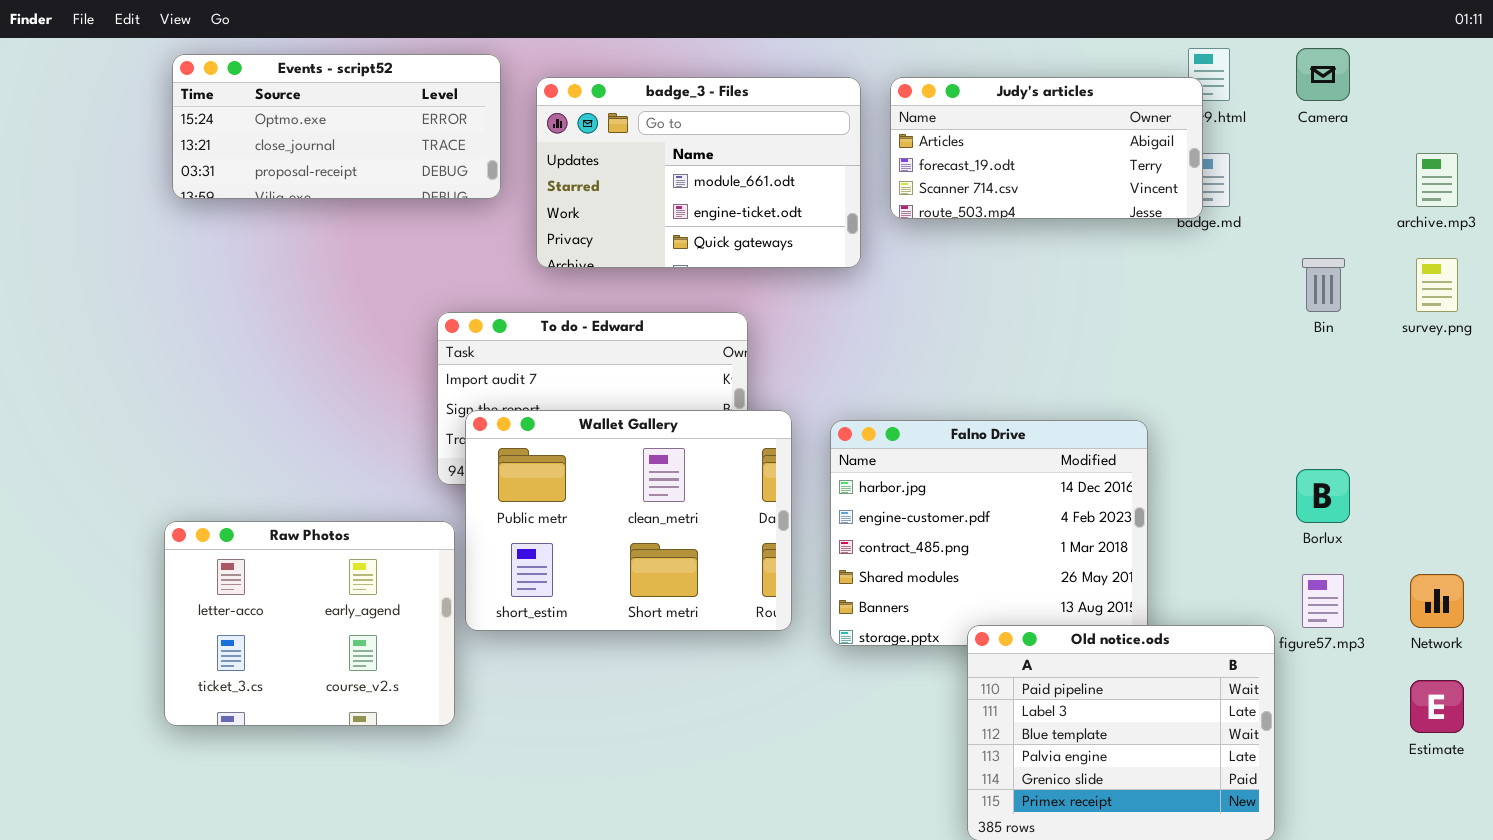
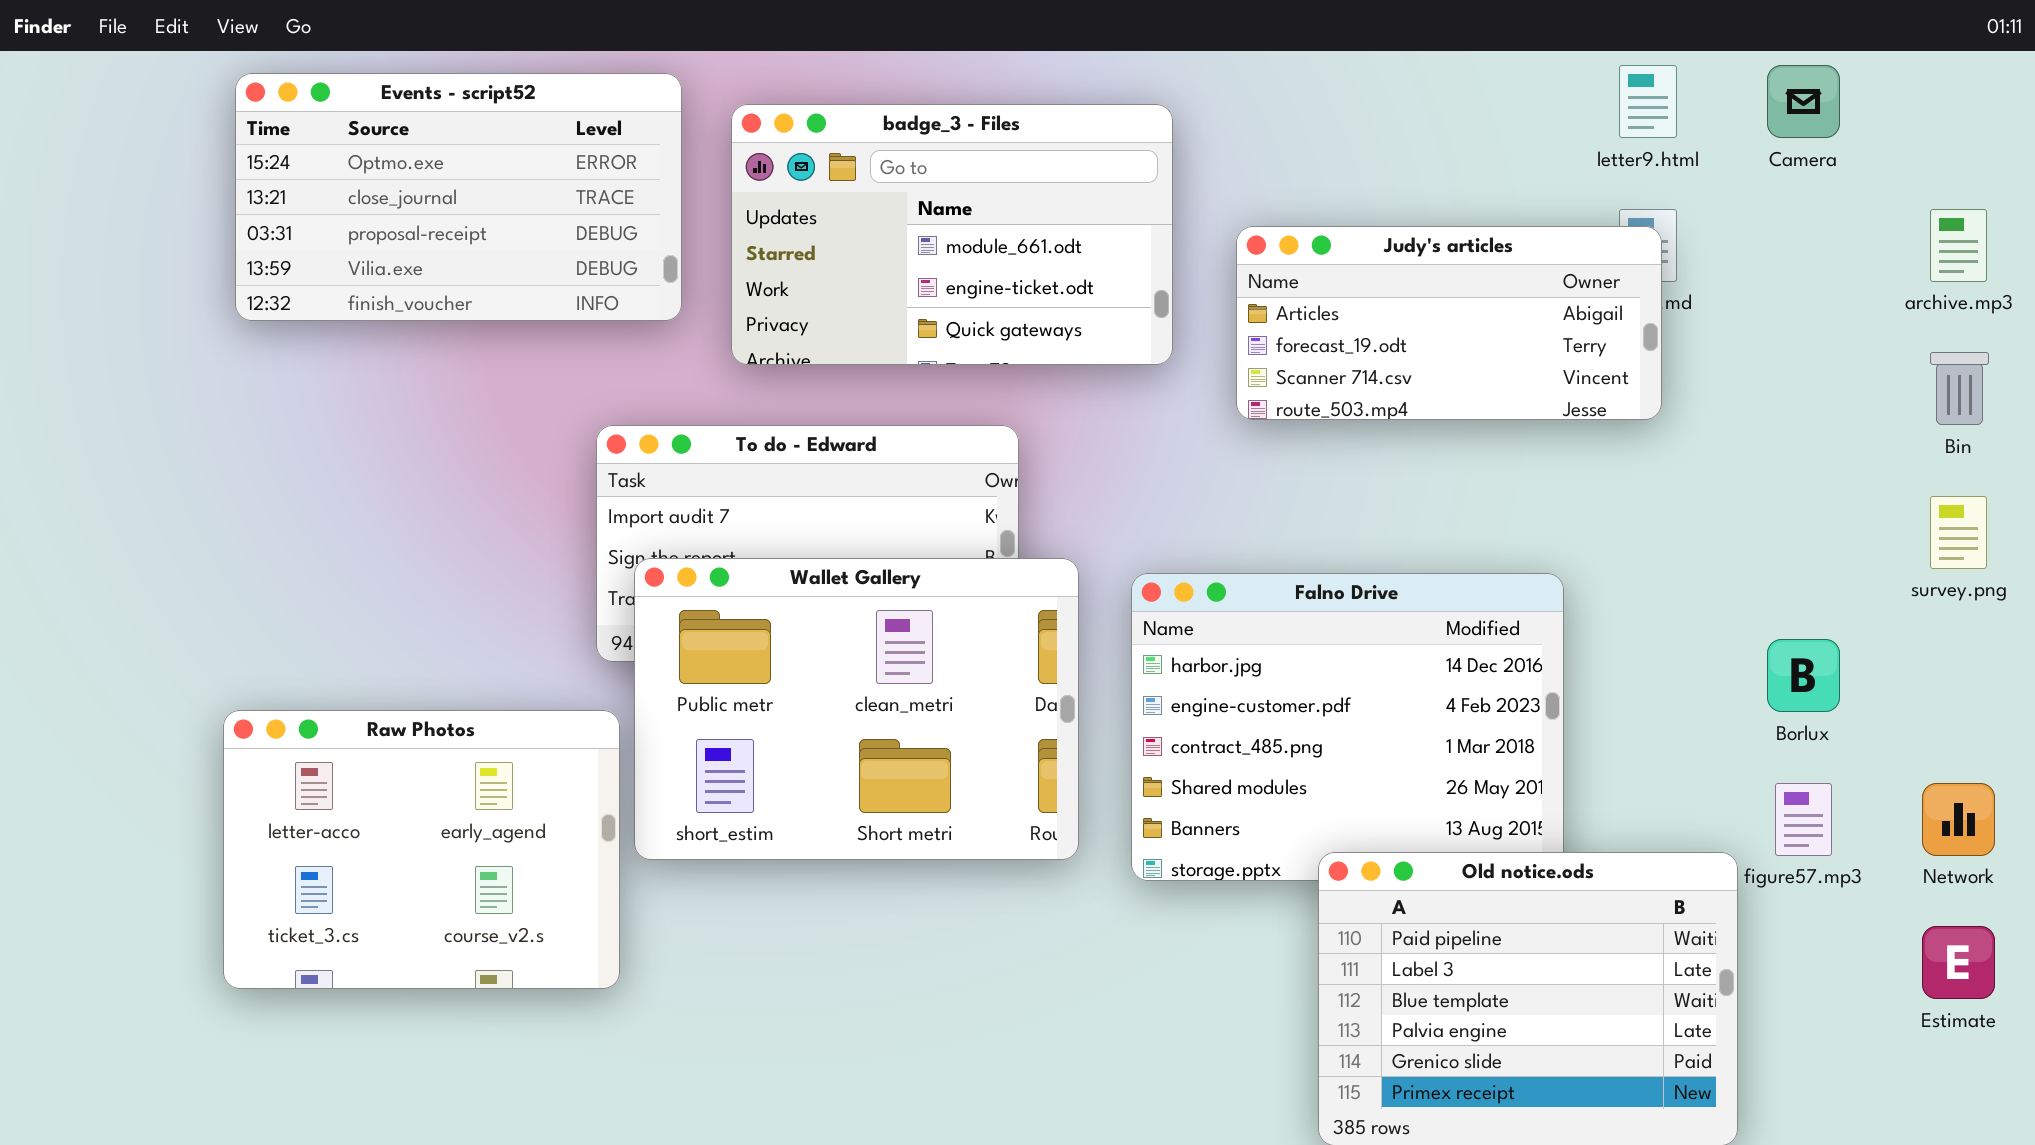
Events - script52: [172,54,501,199] -> [235,73,682,321], resized
Judy's articles: [890,77,1203,219] -> [1236,226,1662,420], moved
Bin: [1302,258,1345,312] -> [1930,352,1989,425], moved
survey.png: [1416,258,1458,312] -> [1930,496,1987,569], moved

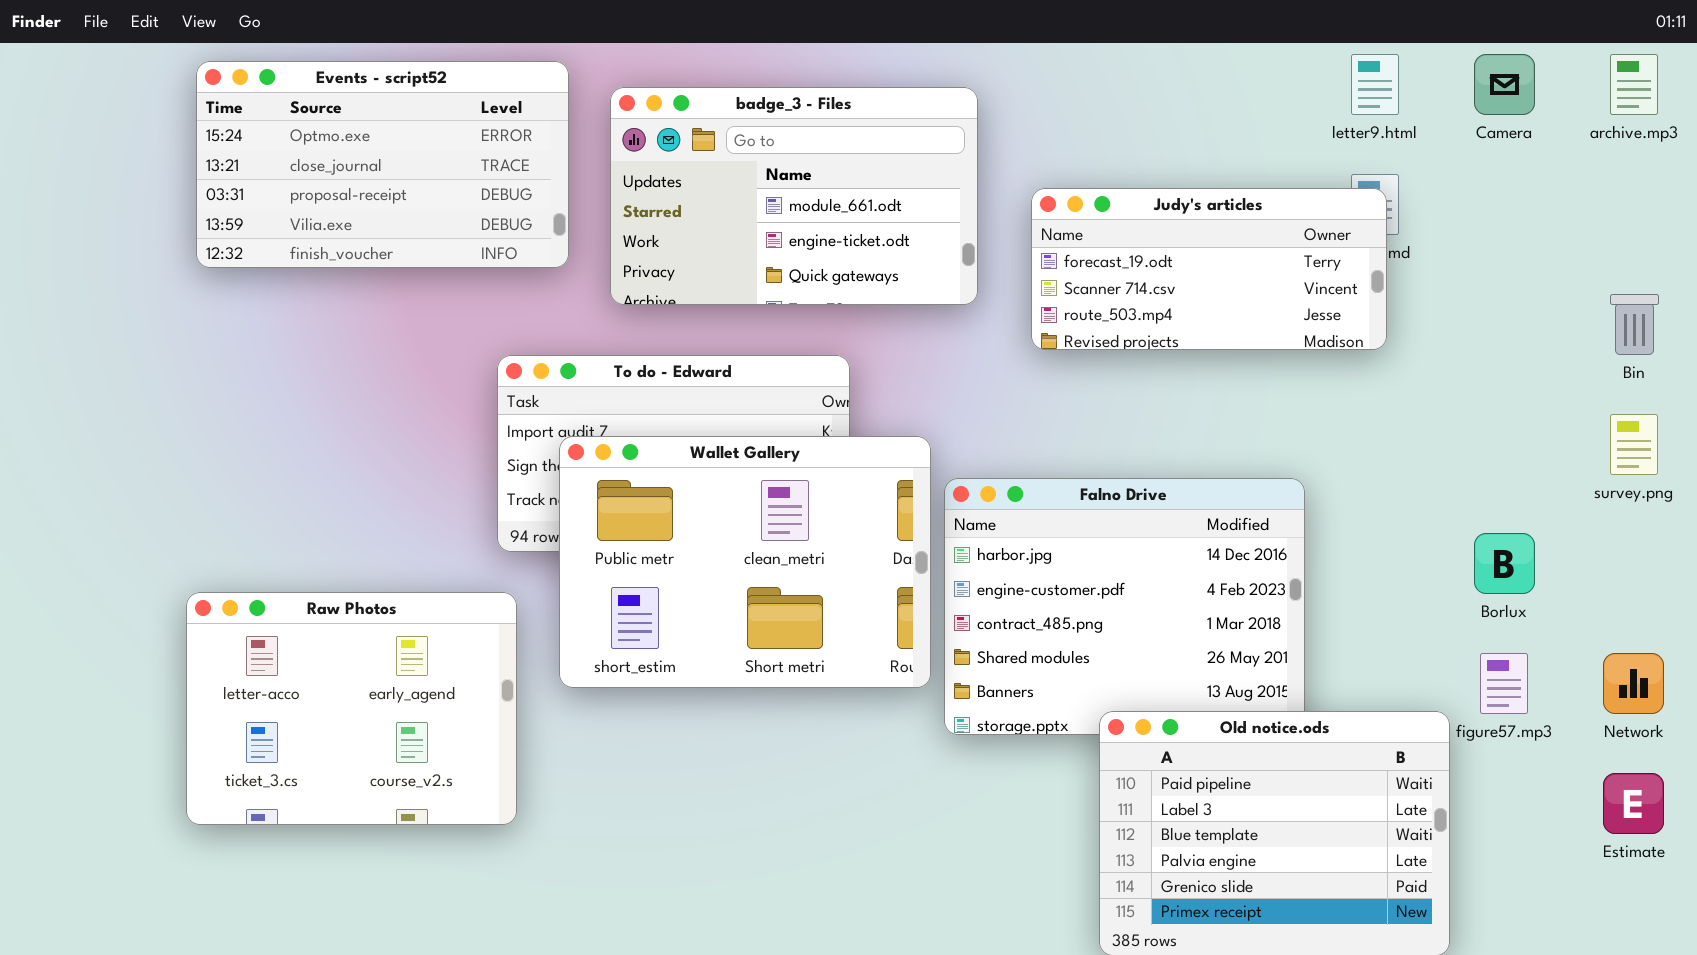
archive.mp3: [1930,209,1987,282] -> [1610,54,1658,115], moved
Judy's articles: [1236,226,1662,420] -> [1031,188,1387,350], scrolled down 1 row
Wallet Gallery: [634,558,1079,860] -> [559,436,931,688], moved

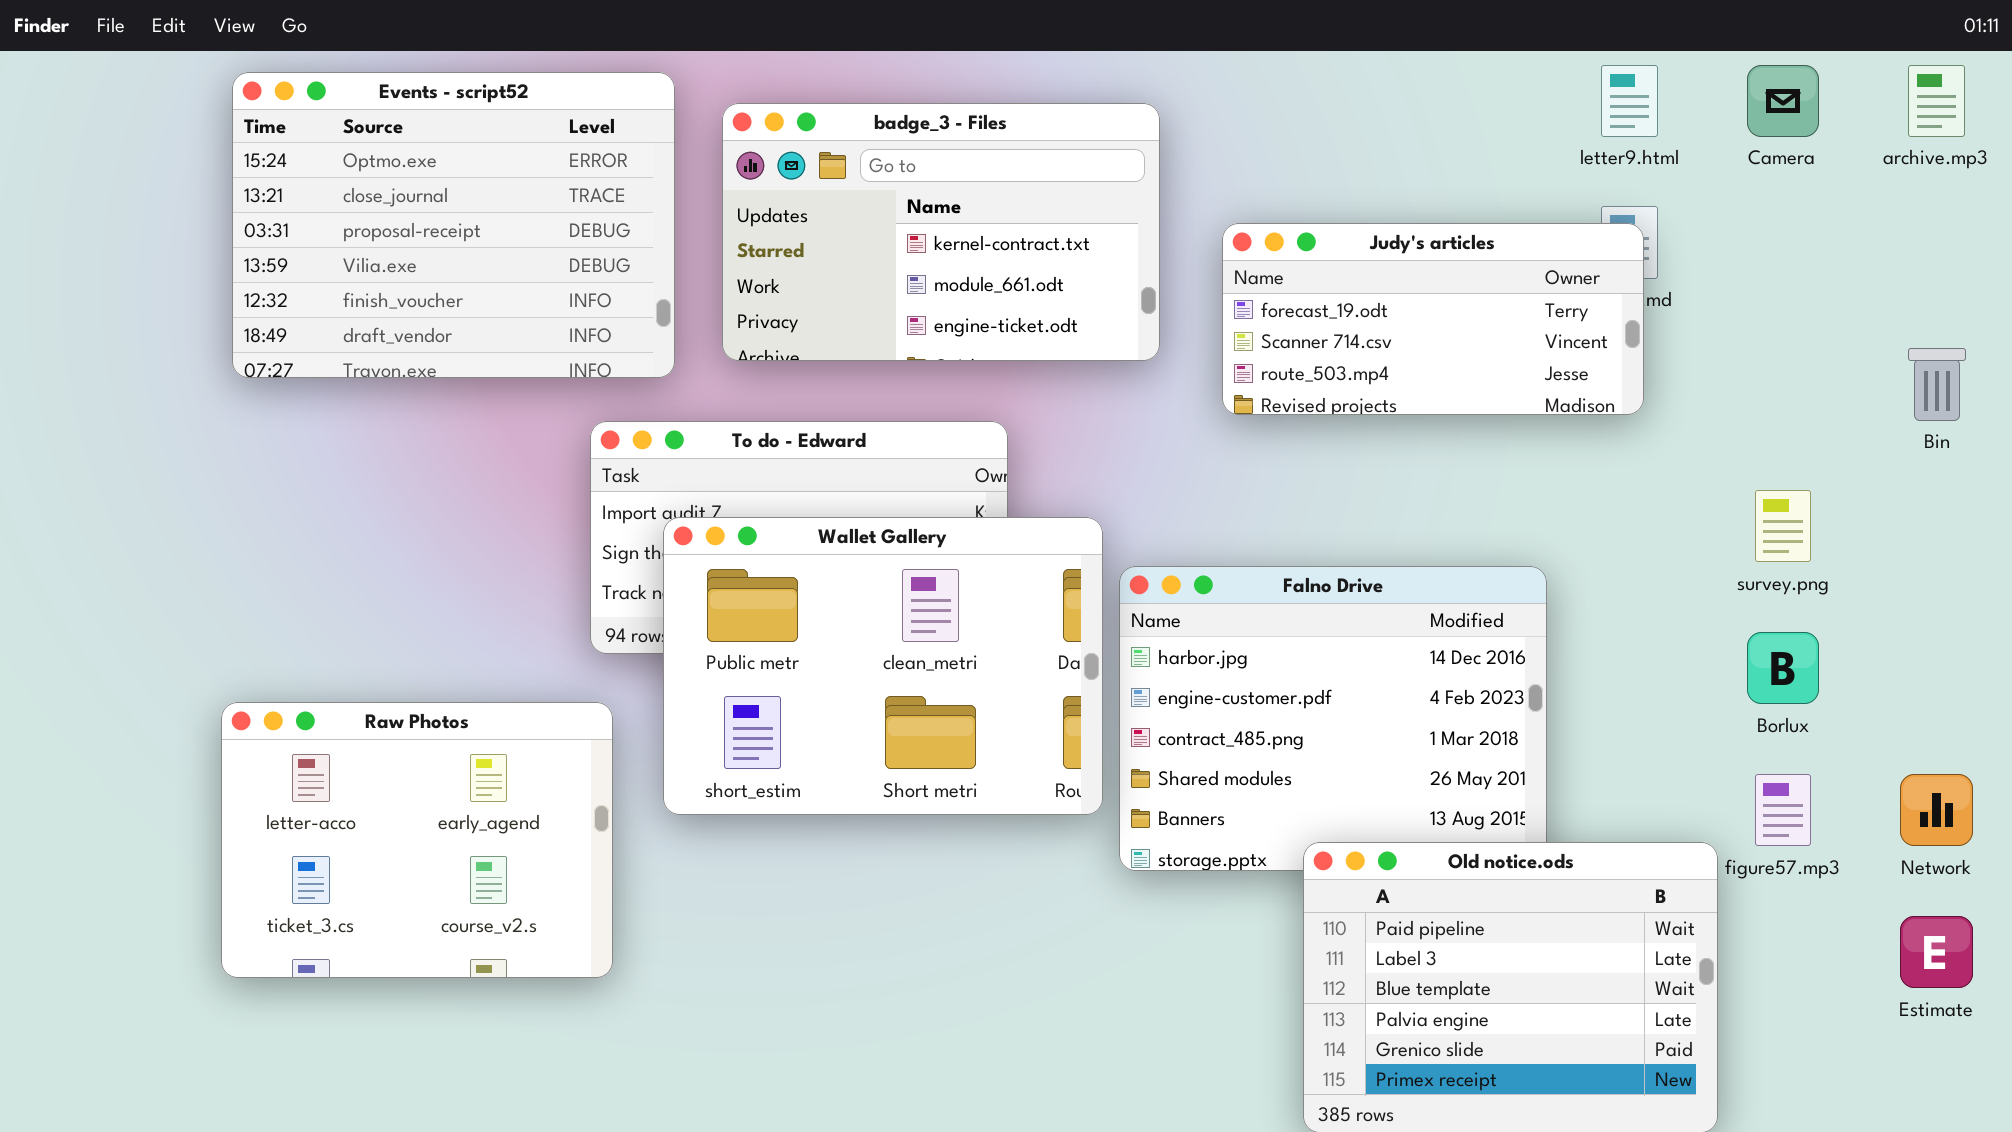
Events - script52: [196,61,569,268] -> [232,72,675,378], resized
badge_3 - Files: [610,87,978,305] -> [722,103,1160,361], scrolled up 1 row
survey.png: [1610,414,1658,475] -> [1755,490,1811,562], moved

